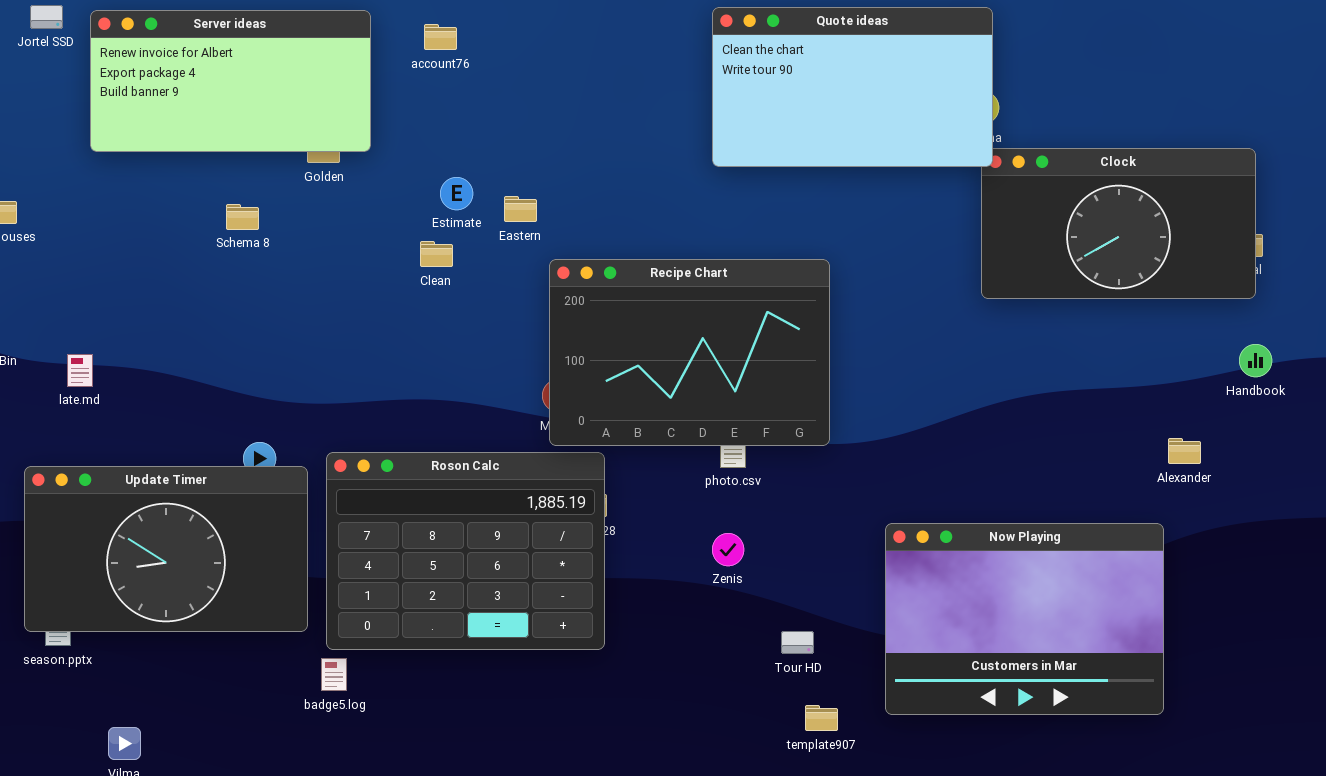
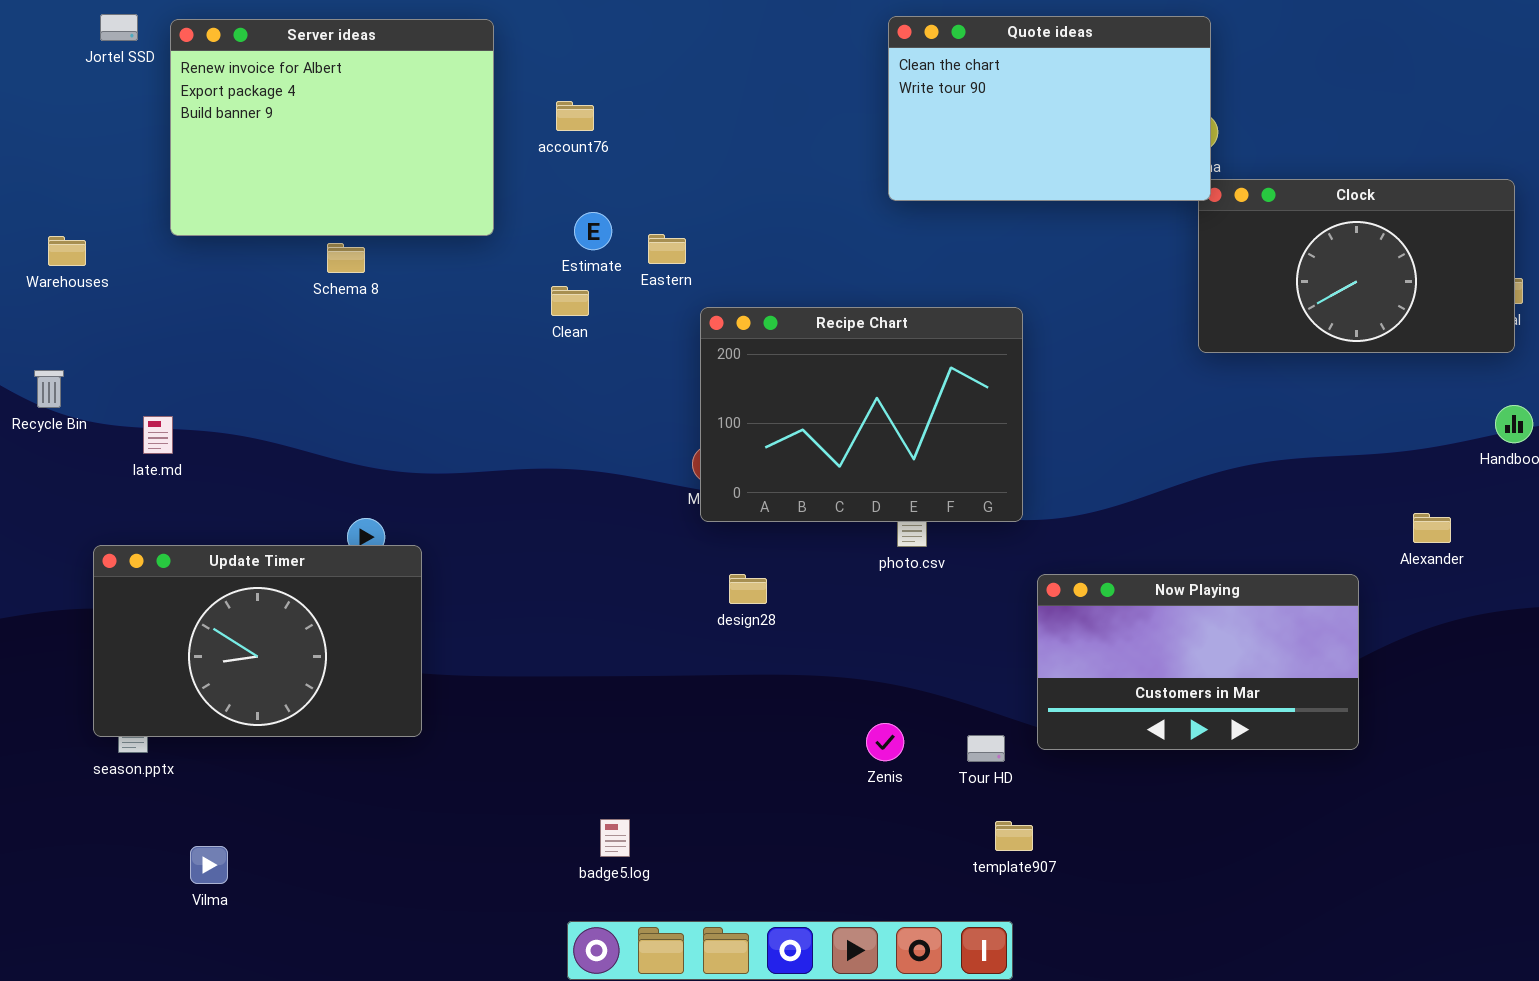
Server ideas: [90,10,371,152] -> [170,19,494,236], resized
account76: [424,24,457,50] -> [556,101,594,131], moved
Roson Calc: [326,452,605,650] -> none, closed
Now Playing: [885,523,1164,715] -> [1037,574,1359,750], moved, resized
Zenis: [712,533,744,566] -> [866,723,904,761], moved
badge5.log: [321,658,347,691] -> [600,819,630,857], moved

